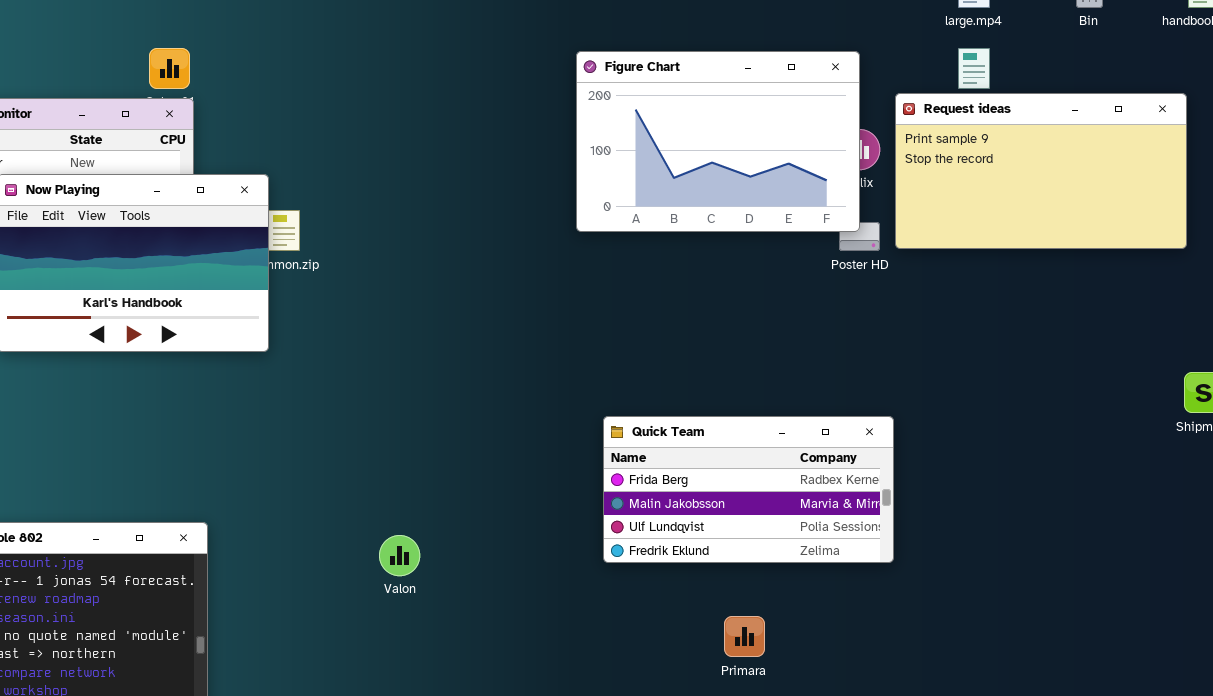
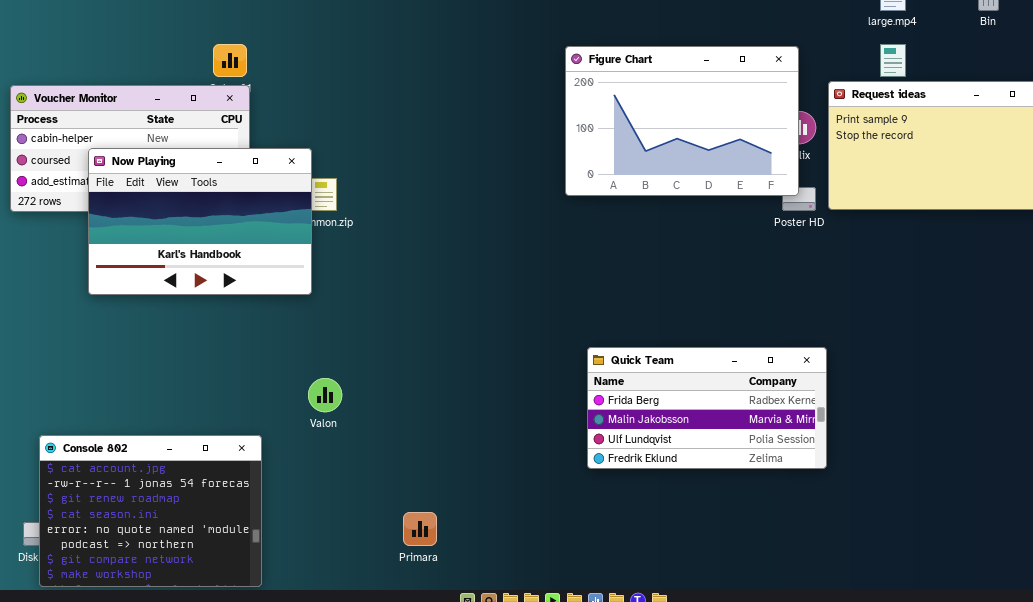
Valon: [379,535,420,576] -> [308,378,342,412], moved
Primara: [724,616,765,657] -> [403,512,437,546], moved

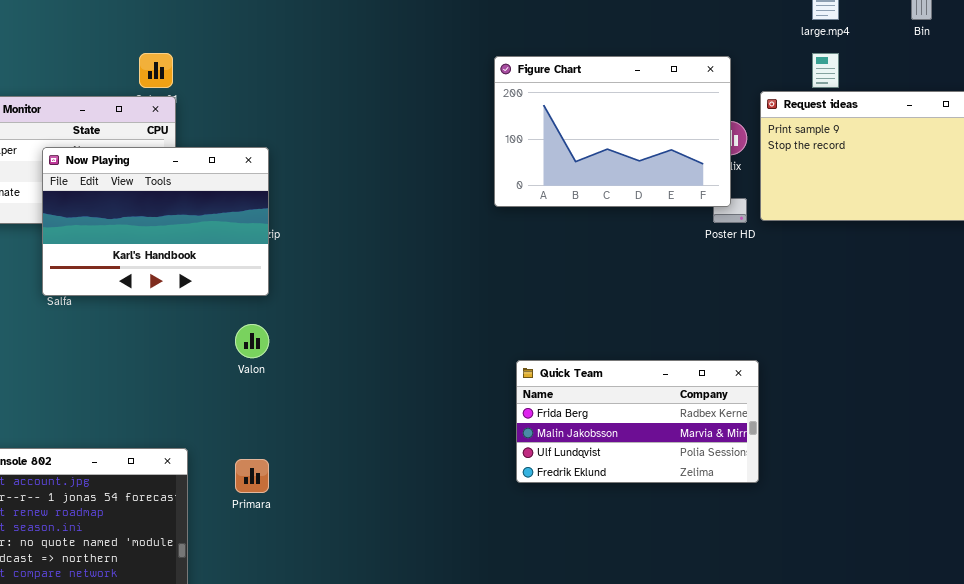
Now Playing: [88,148,312,295] -> [42,147,269,296], moved
Valon: [308,378,342,412] -> [235,324,269,358], moved
Primara: [403,512,437,546] -> [235,459,269,493], moved

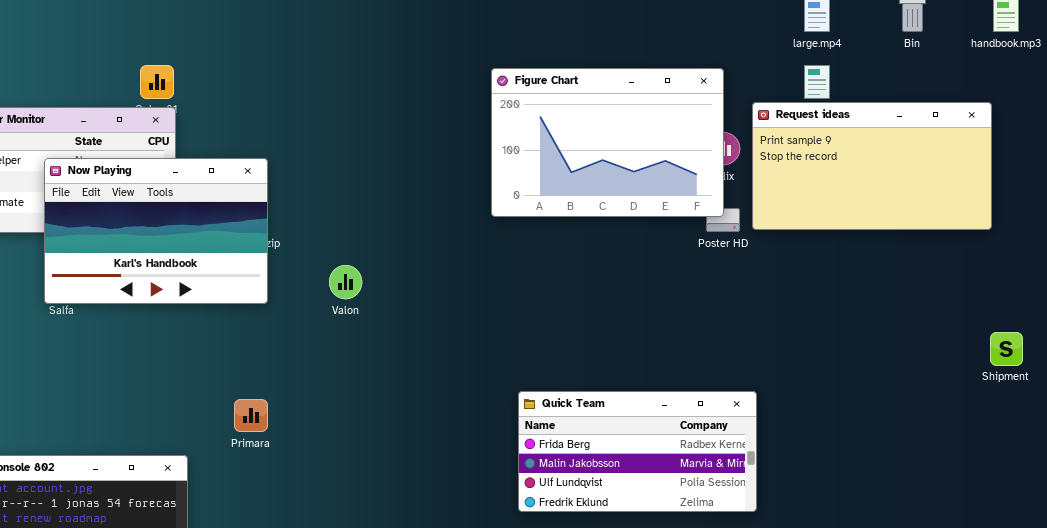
Valon: [235,324,269,358] -> [329,265,362,299], moved
Quick Team: [516,360,759,483] -> [518,391,757,512], moved
Primara: [235,459,269,493] -> [234,399,268,432], moved

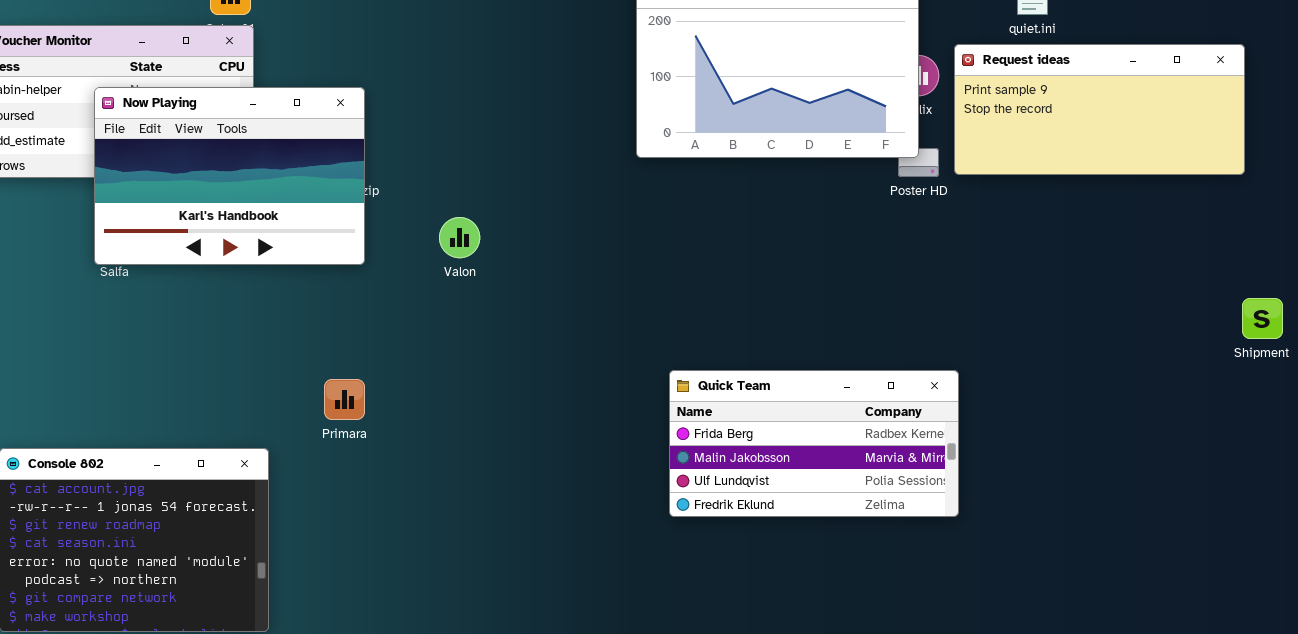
Request ideas: [752,102,992,230] -> [954,44,1245,175], resized

